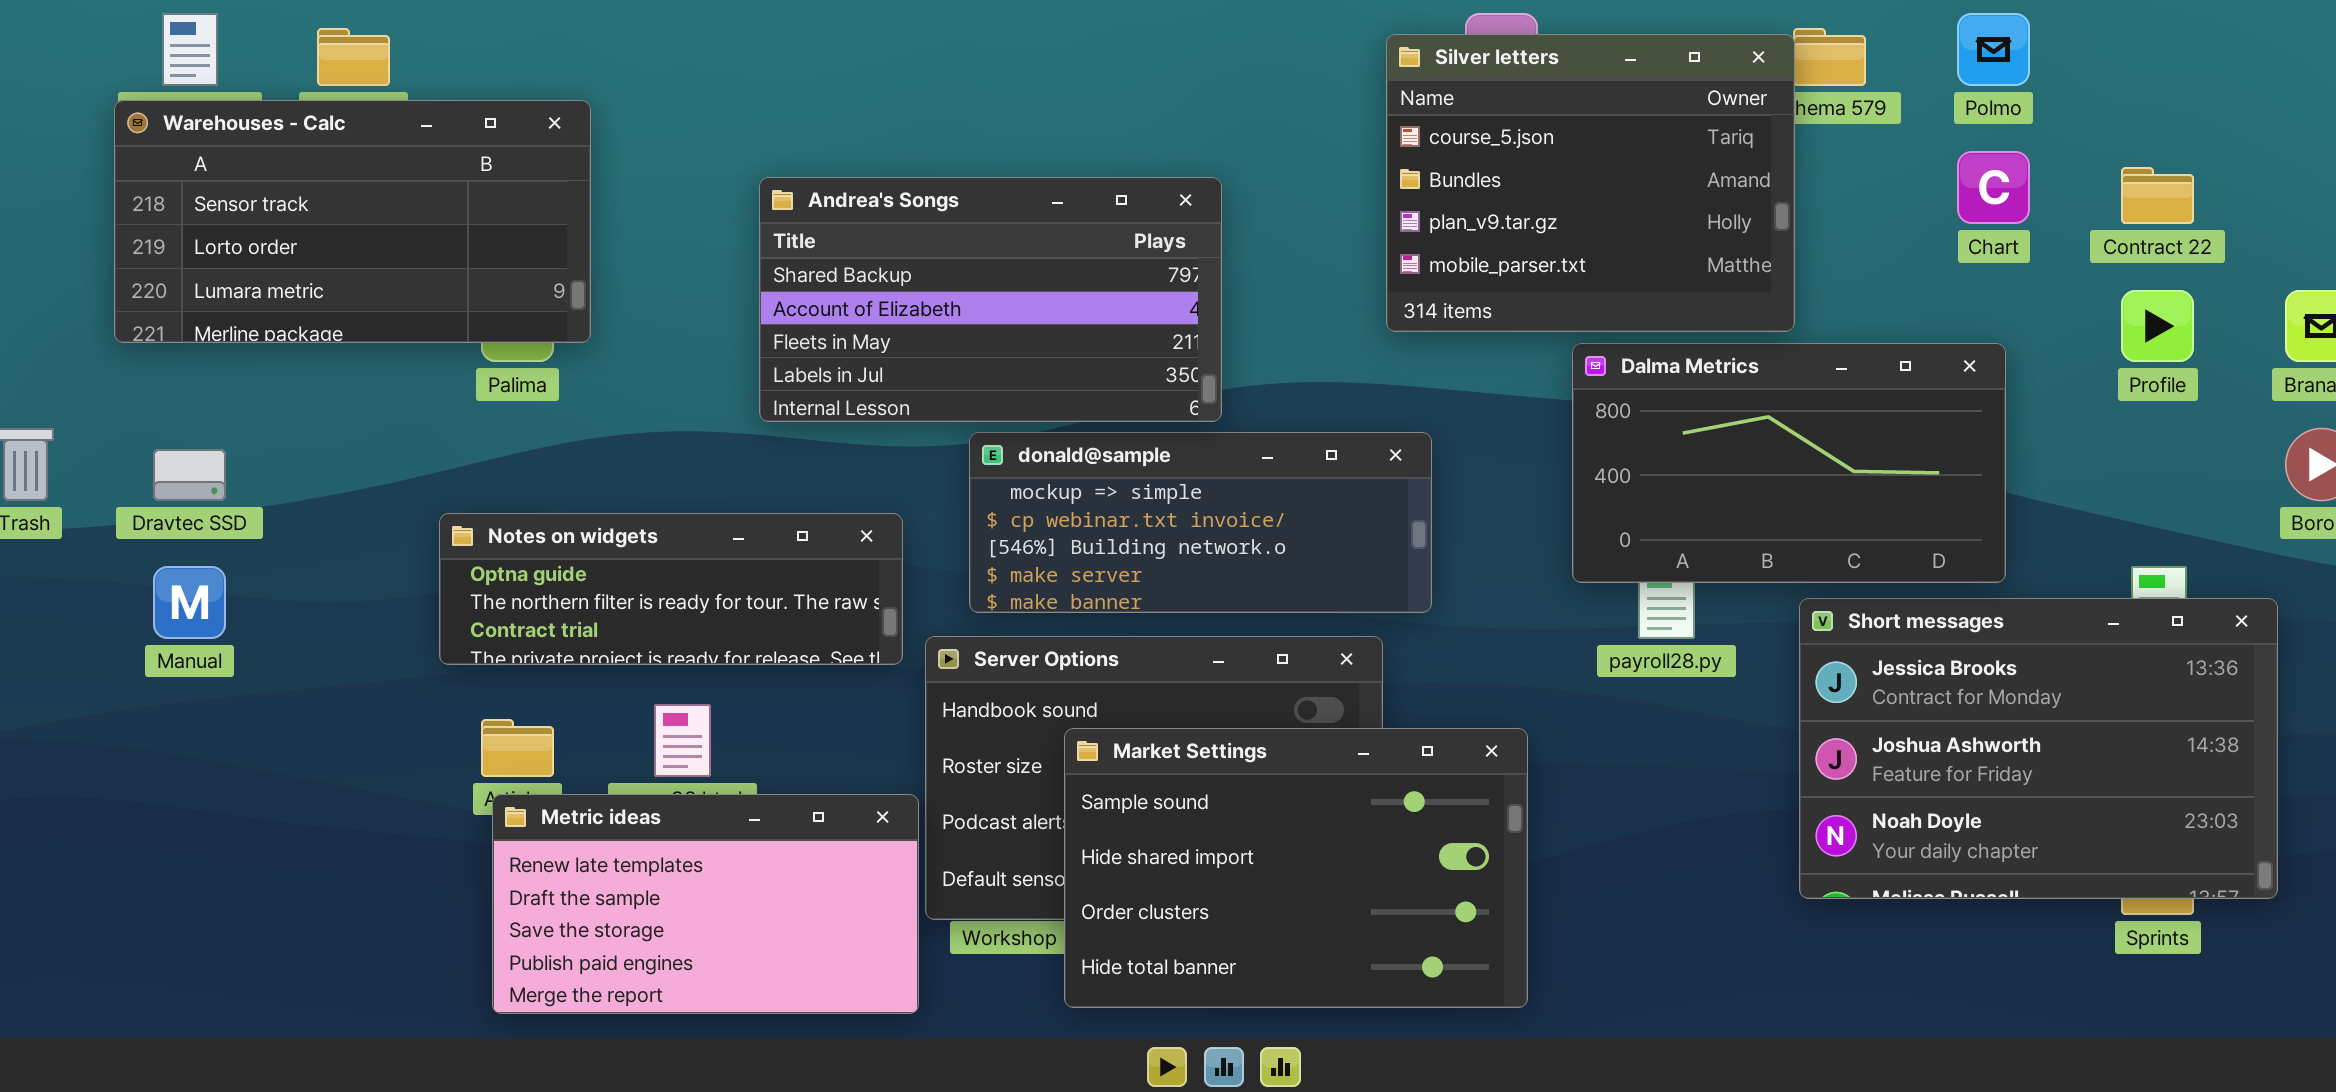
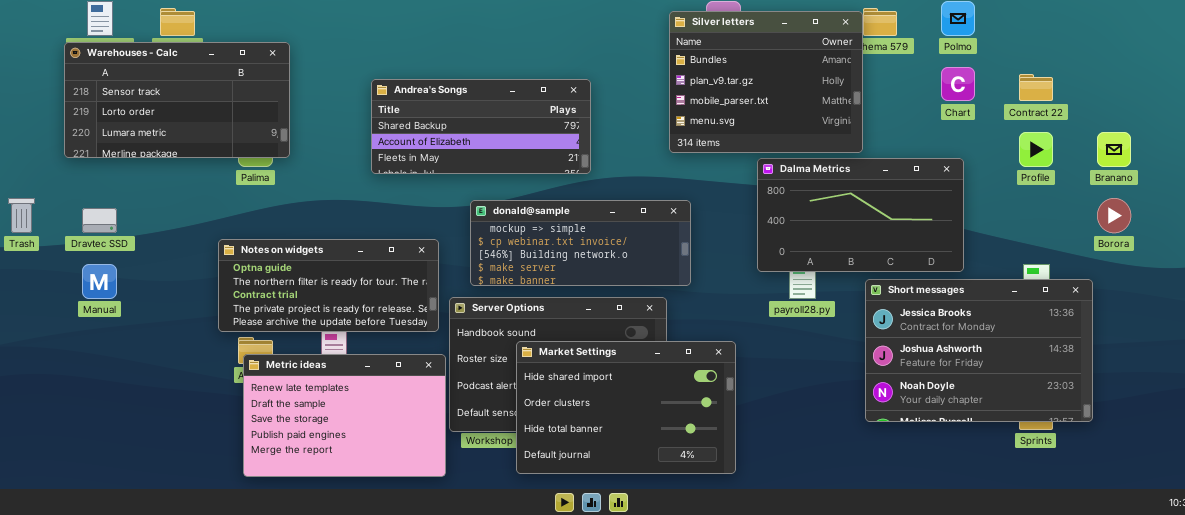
Silver letters: [1386,34,1795,332] -> [669,11,863,153], scrolled down 1 row
Andrea's Songs: [759,177,1222,422] -> [371,79,591,174], resized
Notes on widgets: [439,513,903,665] -> [218,239,439,332], resized
Market Settings: [1064,728,1528,1008] -> [516,341,736,474], scrolled down 1 row
Metric ideas: [492,794,919,1014] -> [243,354,446,477], resized

